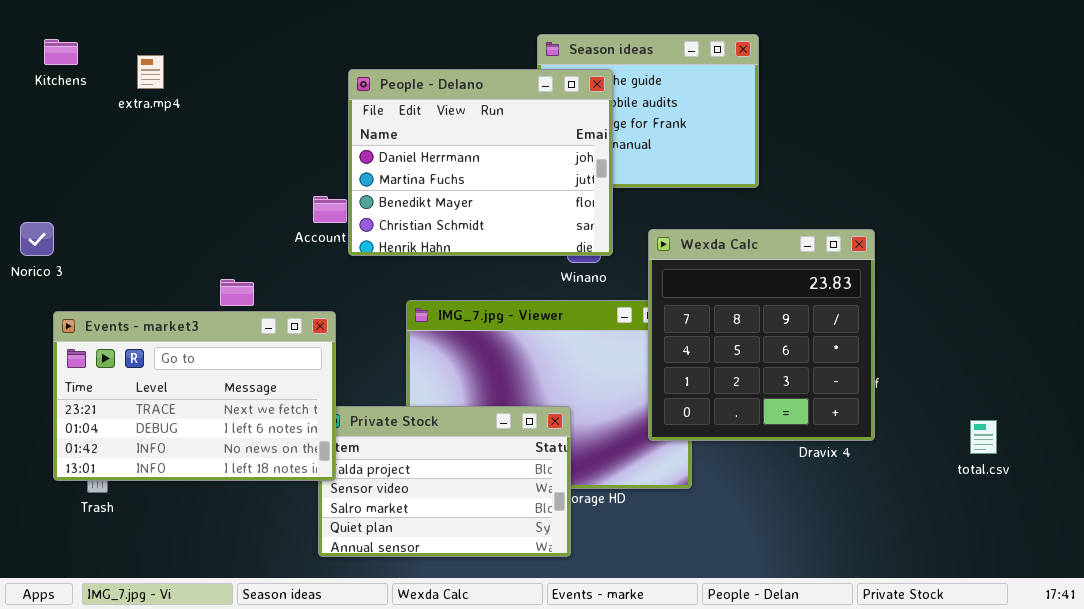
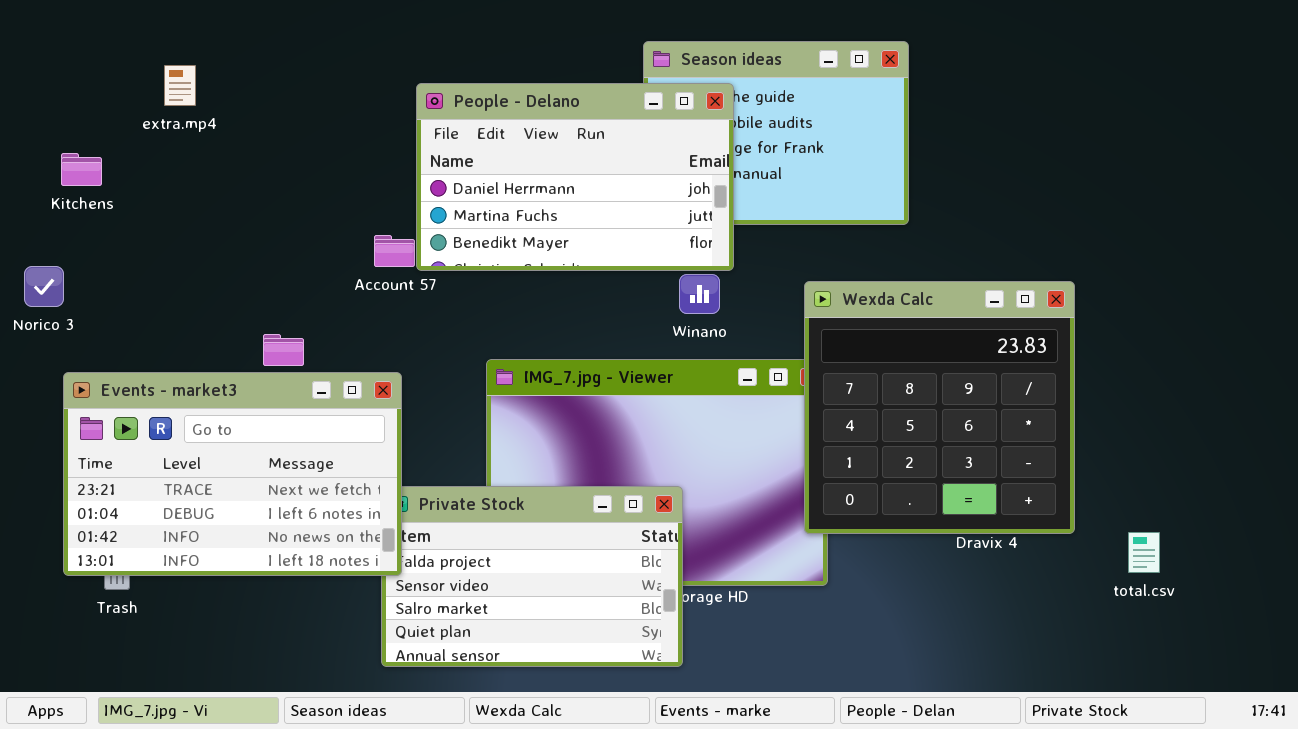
Kitchens: [44,39,78,65] -> [61,153,102,186], moved
People - Delano: [348,69,613,256] -> [416,83,734,271], resized
Wexda Calc: [648,229,875,441] -> [804,281,1075,534], moved
total.csv: [970,420,997,454] -> [1128,532,1160,573], moved

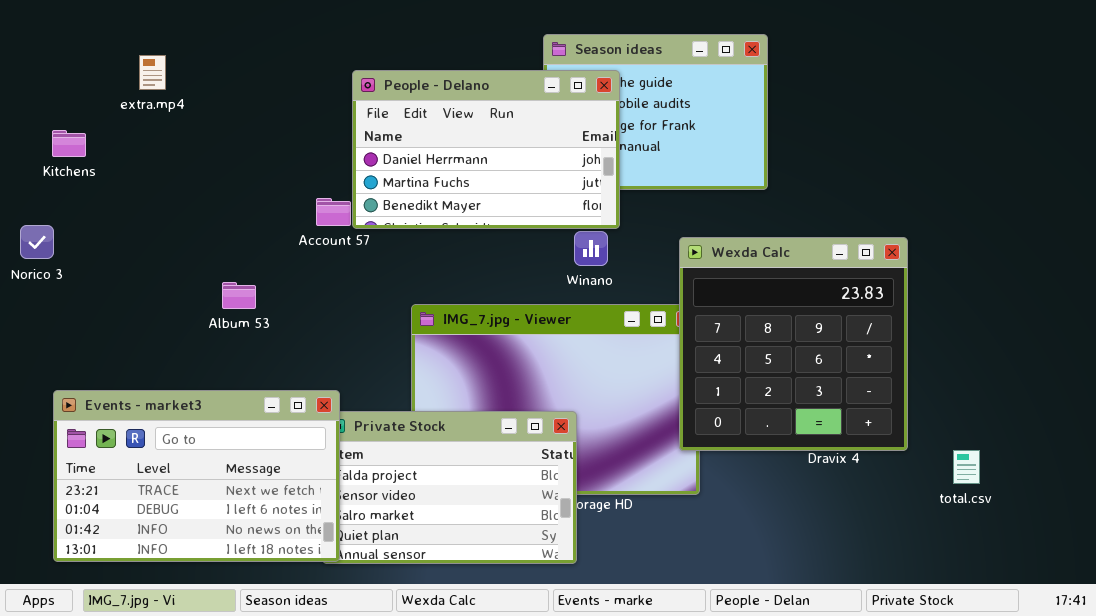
Events - market3: [63,372,402,576] -> [53,390,340,562], moved

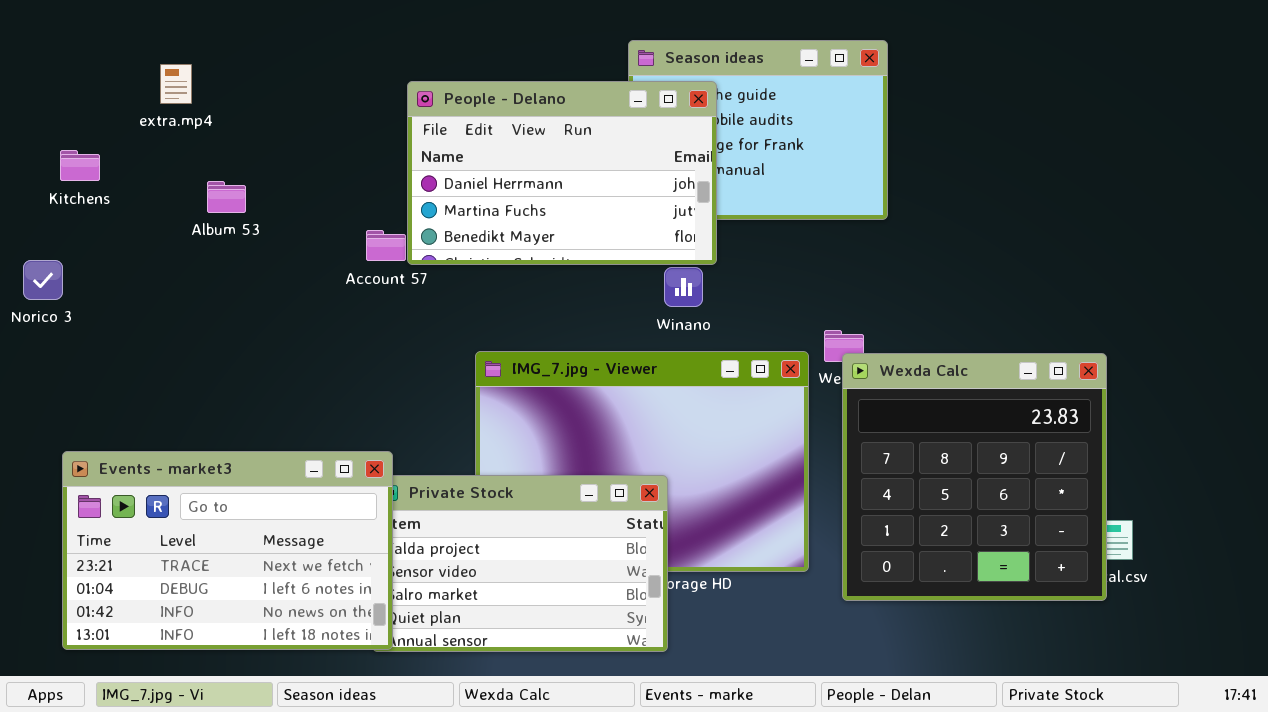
Wexda Calc: [679,237,908,451] -> [842,353,1107,601], moved
Album 53: [222,282,256,309] -> [207,181,246,213], moved

